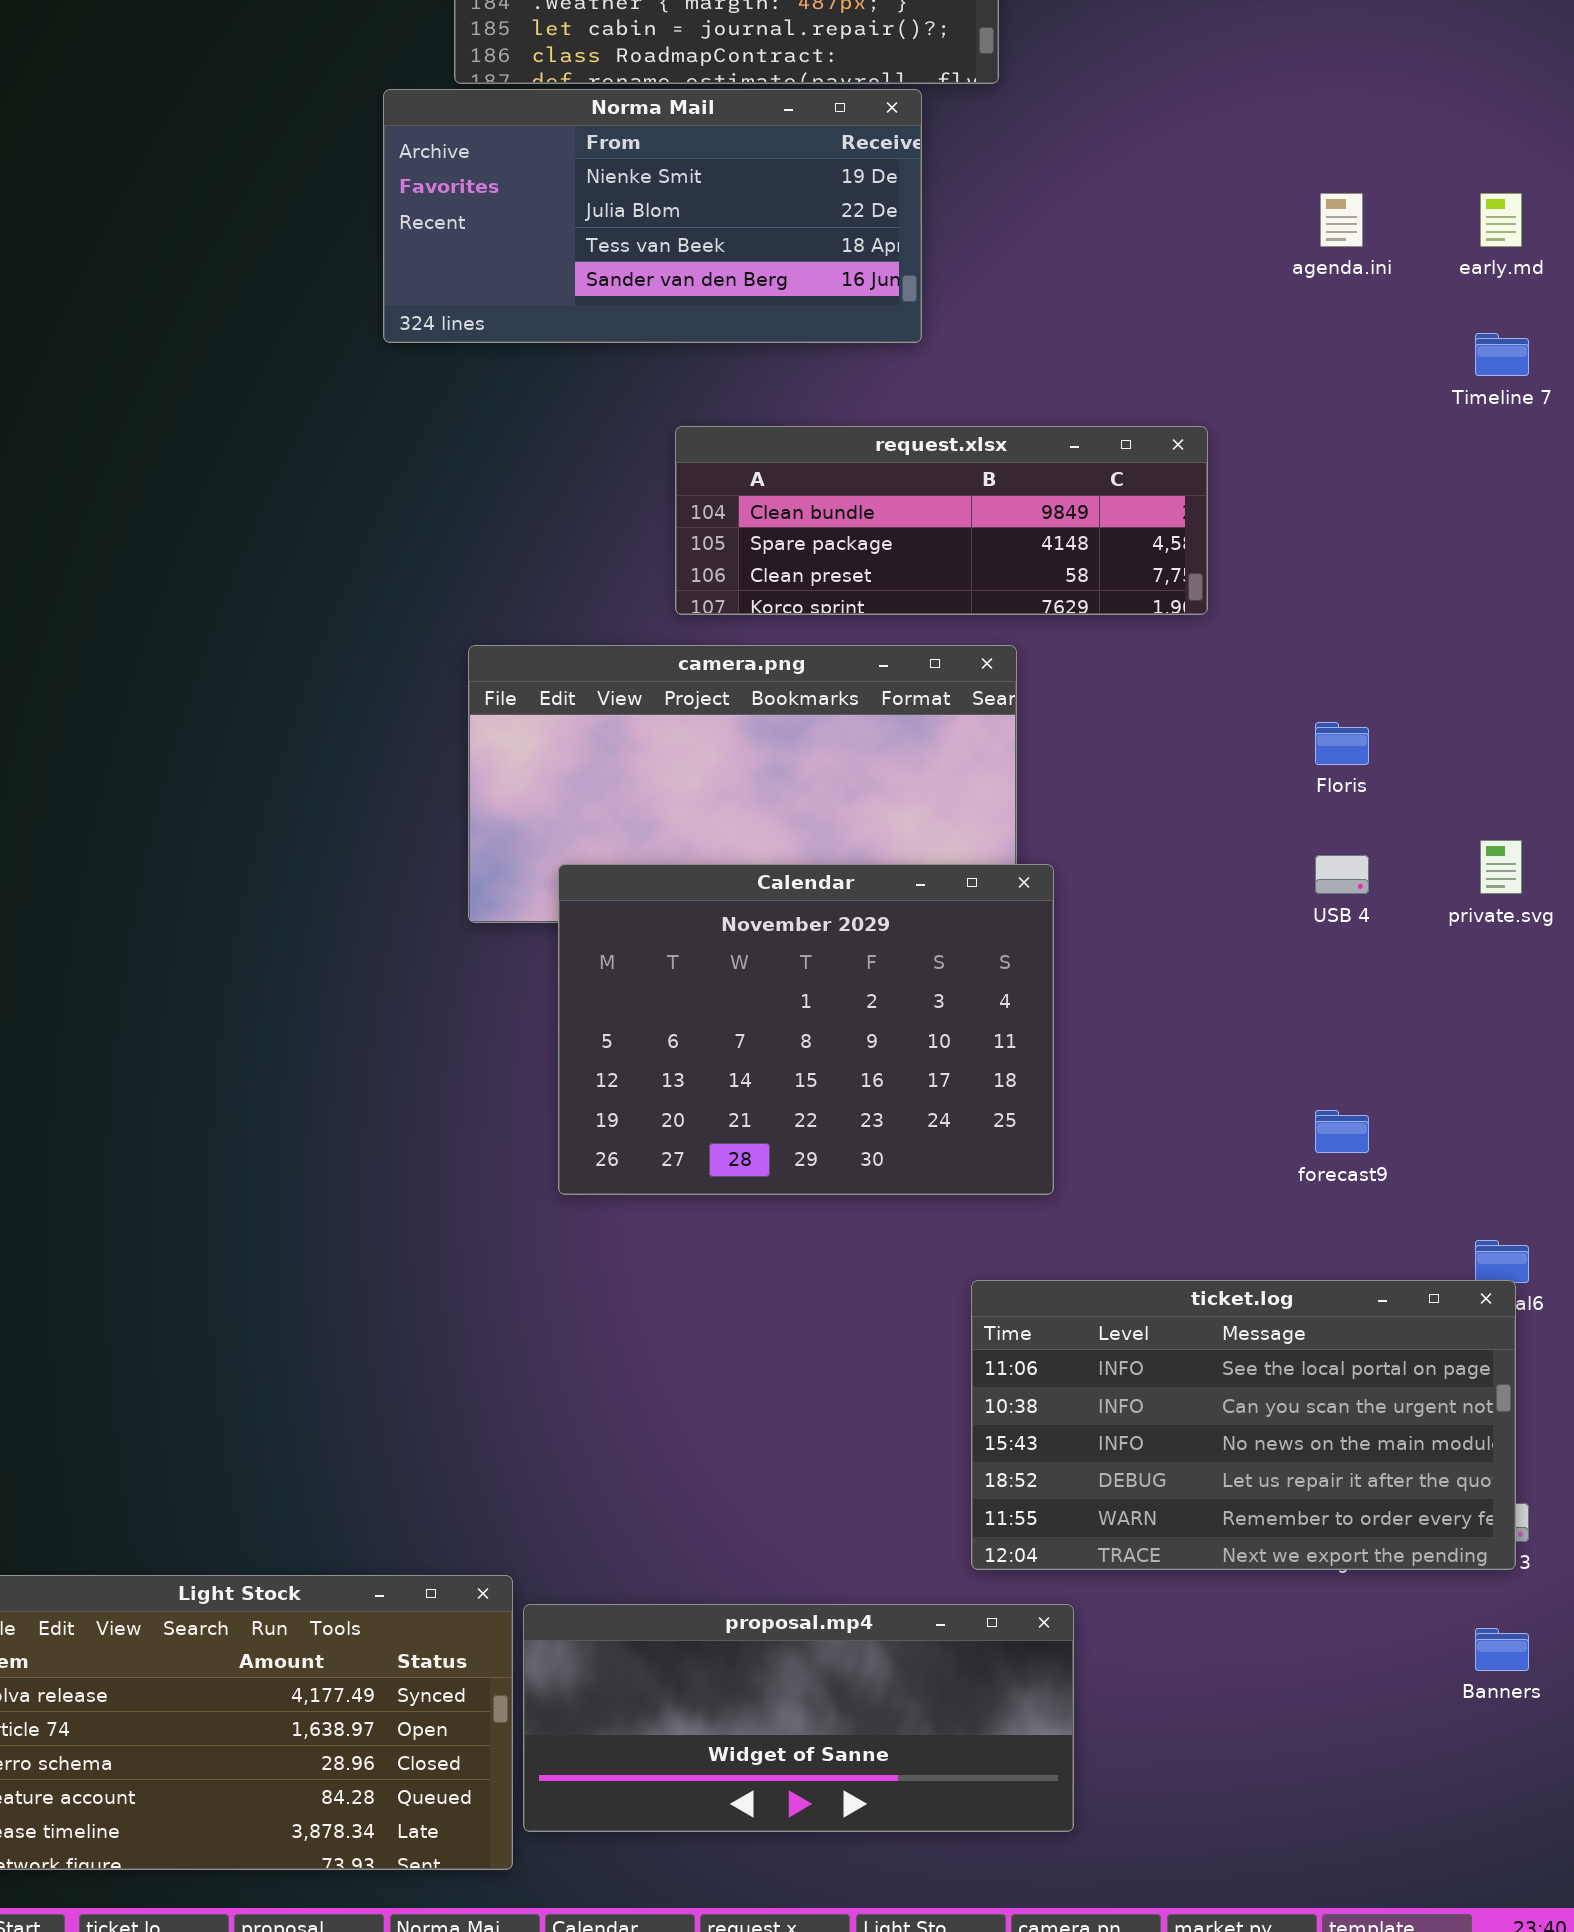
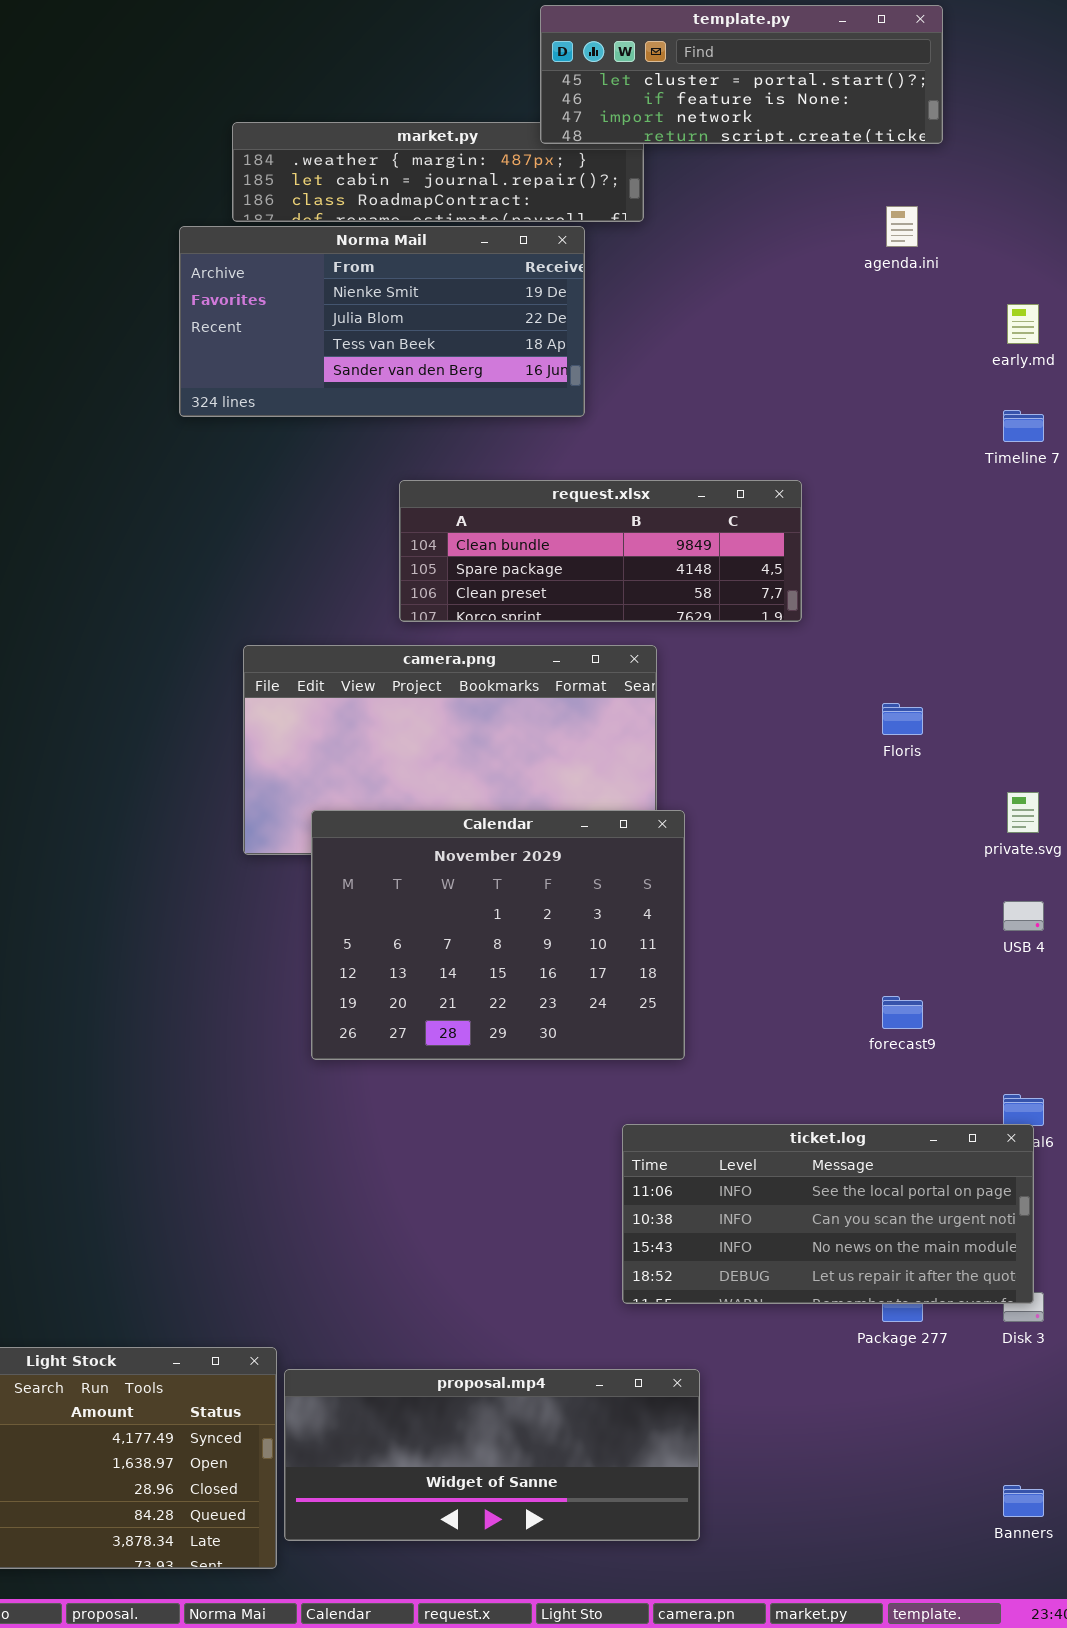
agenda.ini: [1320,193,1363,247] -> [886,206,918,247], moved
USB 4: [1315,855,1369,894] -> [1003,901,1044,931], moved
ticket.log: [971,1280,1516,1570] -> [622,1124,1034,1304], resized
Banners: [1475,1628,1529,1671] -> [1003,1485,1044,1517], moved

